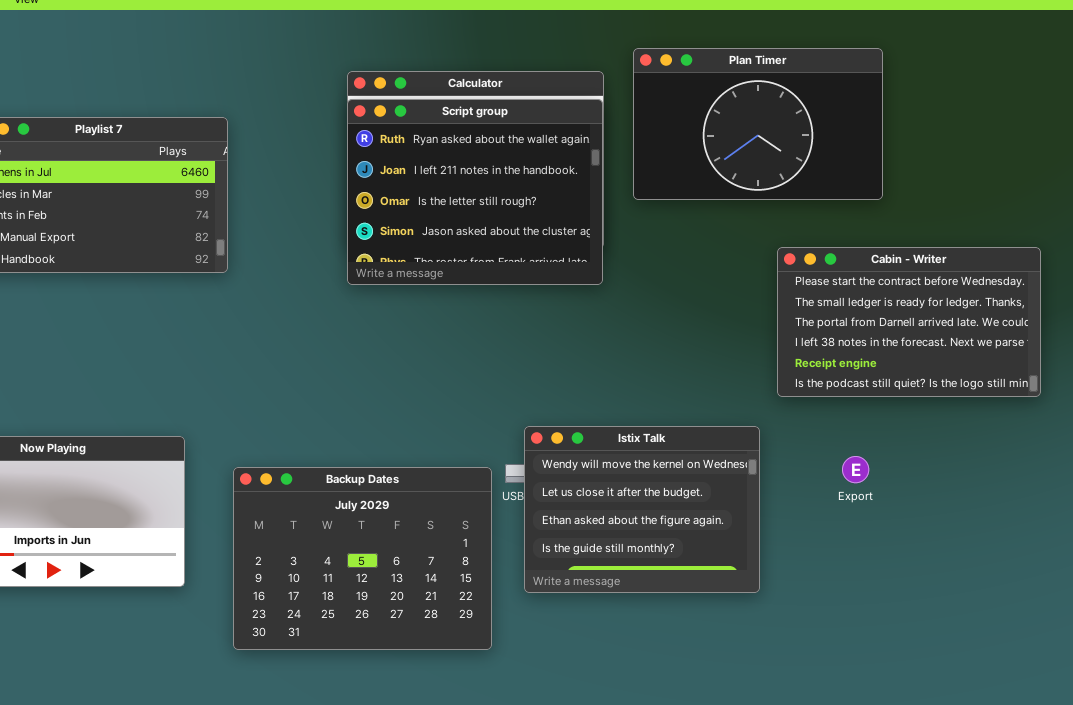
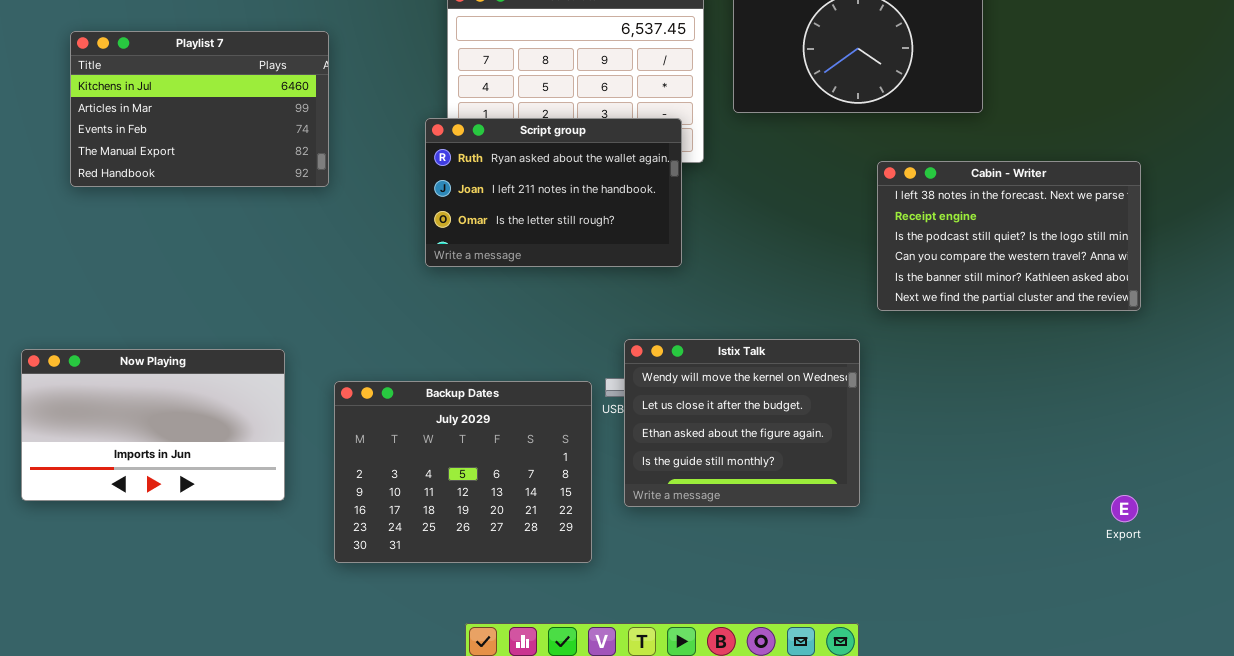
Script group: [347,99,603,285] -> [425,118,682,267], moved, resized
Cabin - Writer: [777,247,1041,397] -> [877,161,1141,311], scrolled down 3 rows
Export: [842,456,869,483] -> [1111,495,1138,522], moved

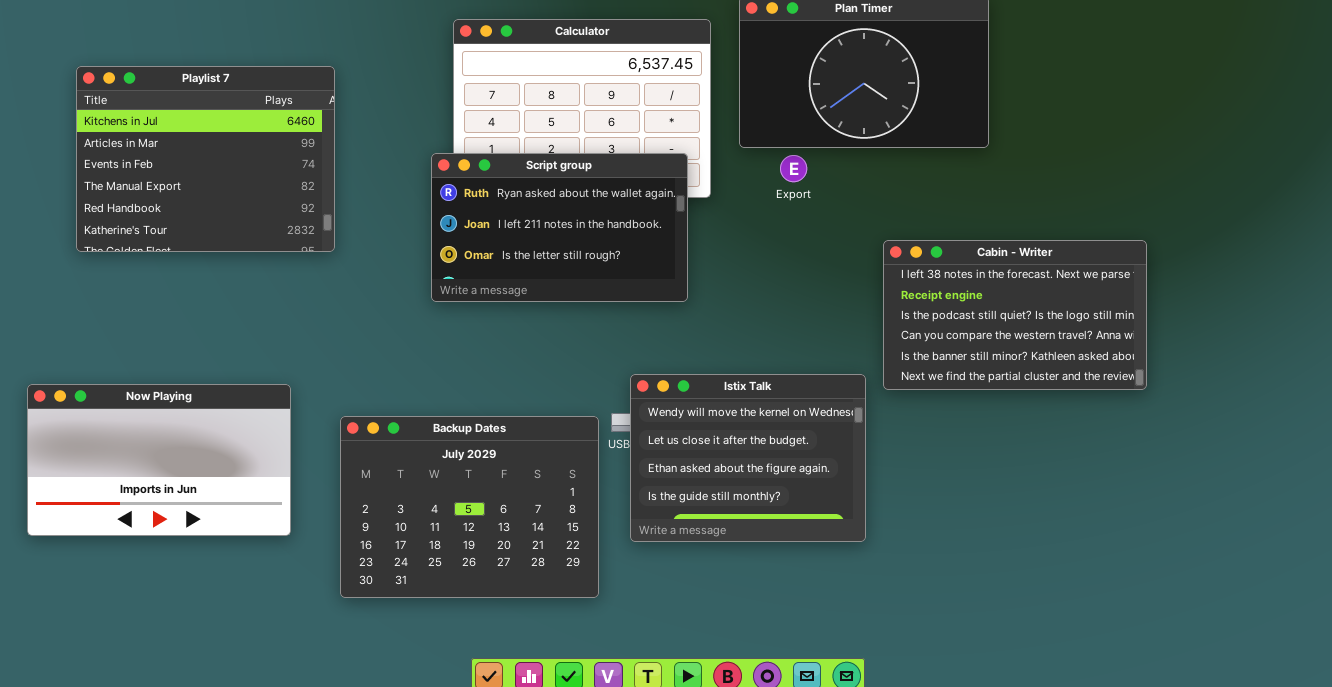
Playlist 7: [70,31,329,187] -> [76,66,335,252], resized
Cabin - Writer: [877,161,1141,311] -> [883,240,1147,390], moved
Export: [1111,495,1138,522] -> [780,155,807,182], moved

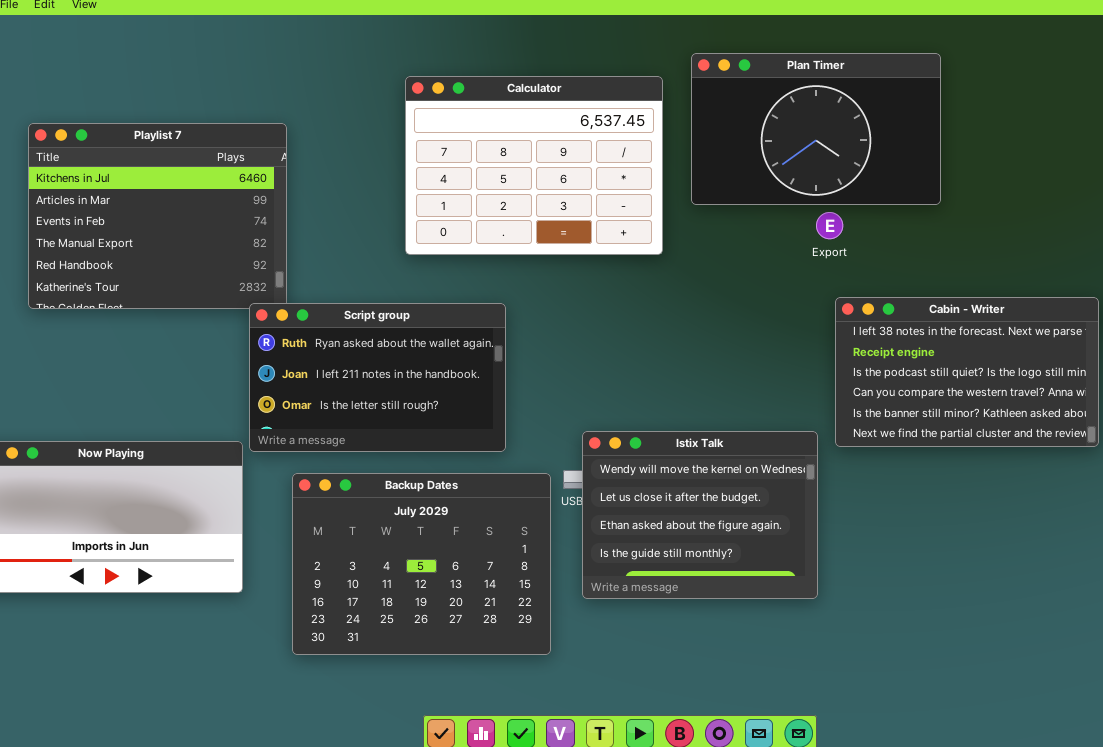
Script group: [431,153,688,302] -> [249,303,506,452], moved
Export: [780,155,807,182] -> [816,212,843,239], moved

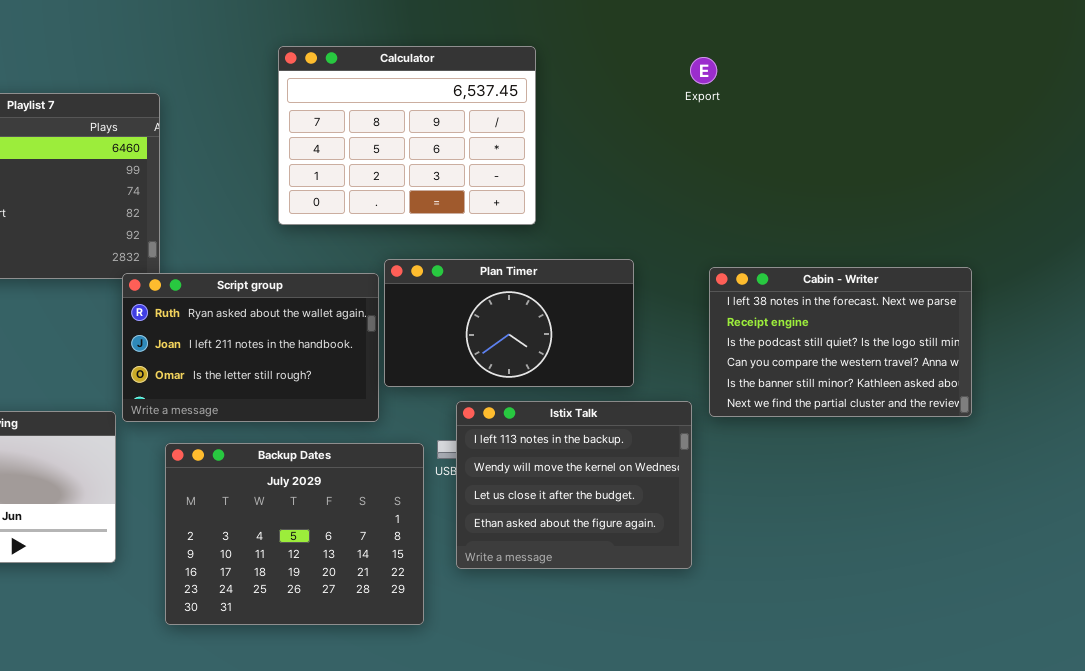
Plan Timer: [691,53,941,205] -> [384,259,634,387], moved, resized
Export: [816,212,843,239] -> [690,57,717,84], moved
Istix Talk: [582,431,818,599] -> [456,401,692,569], scrolled up 1 row

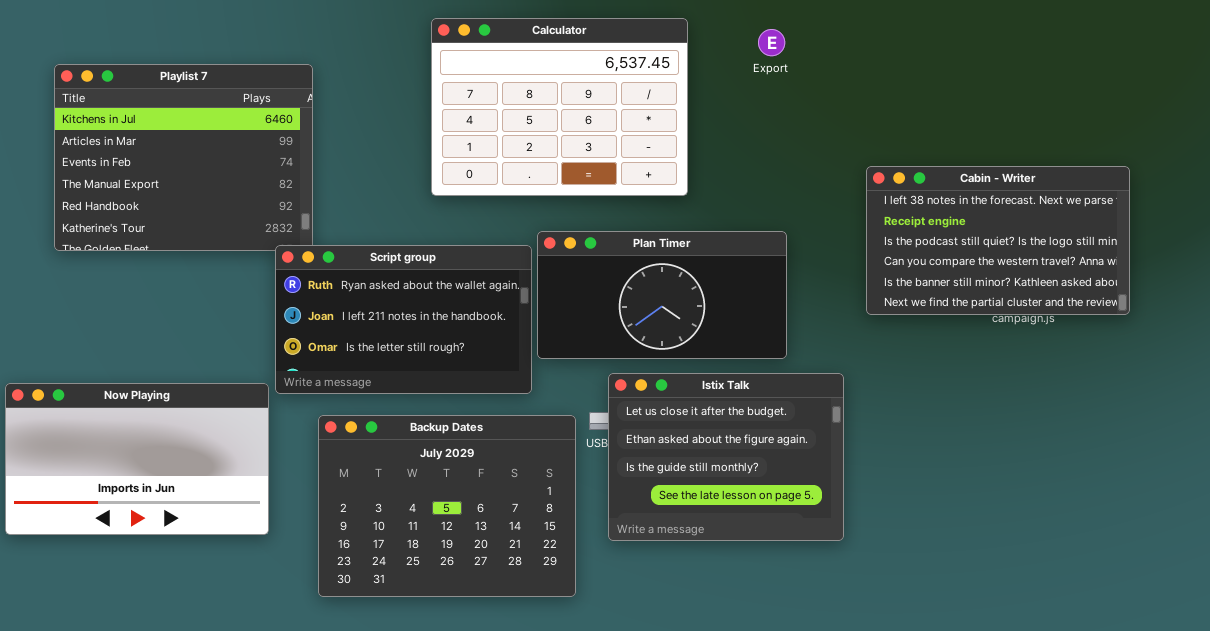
Export: [690,57,717,84] -> [758,29,785,56], moved
Cabin - Writer: [709,267,972,417] -> [866,166,1130,315], moved
Istix Talk: [456,401,692,569] -> [608,373,844,541], scrolled down 2 rows

